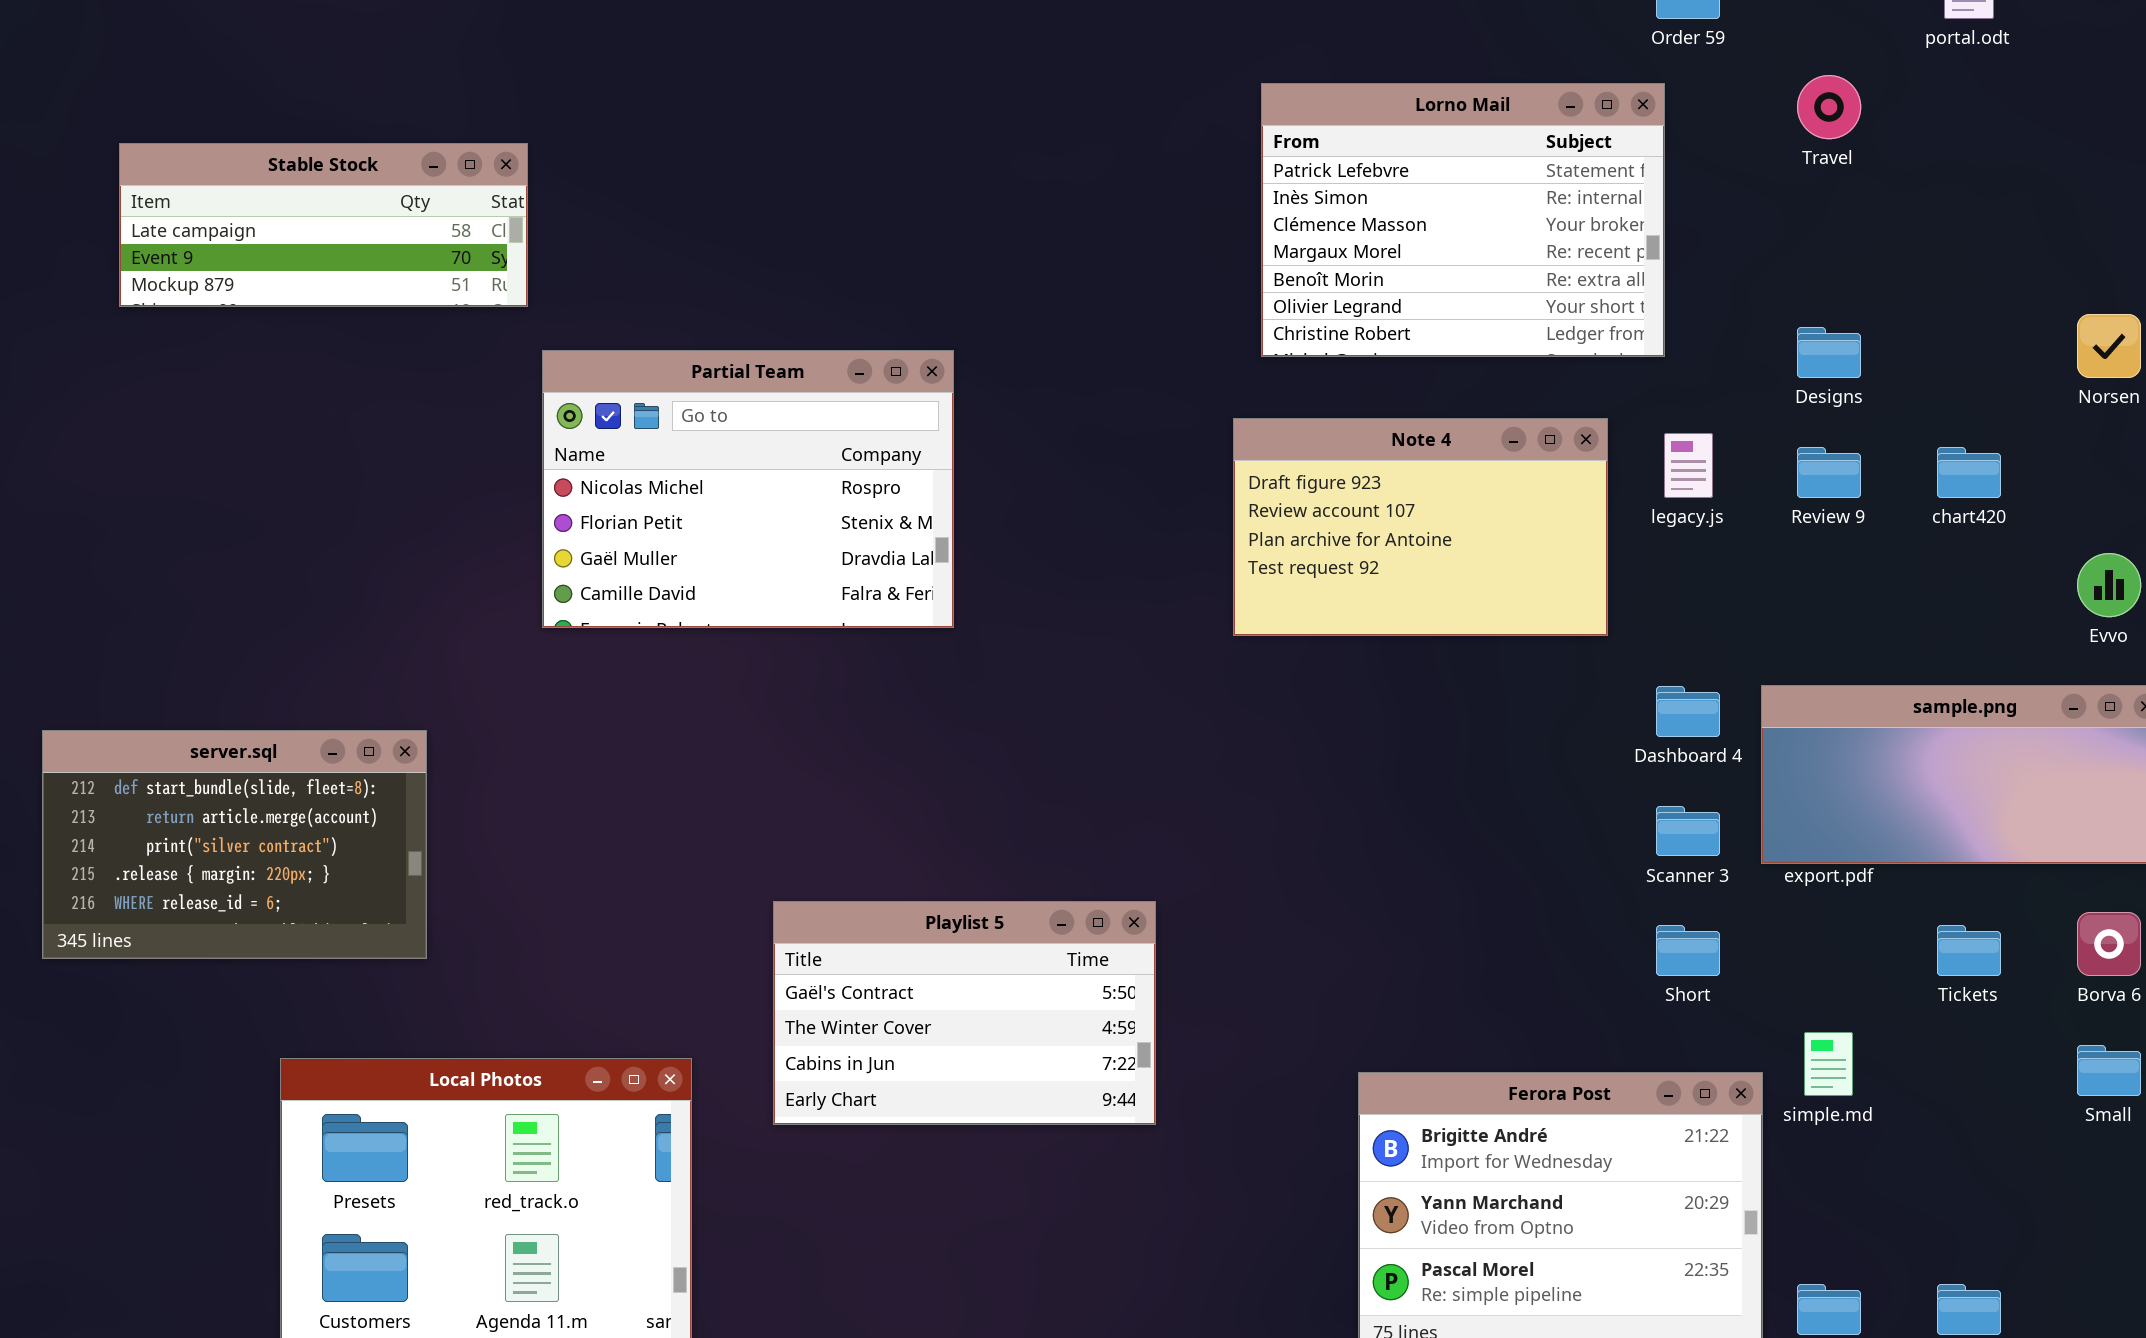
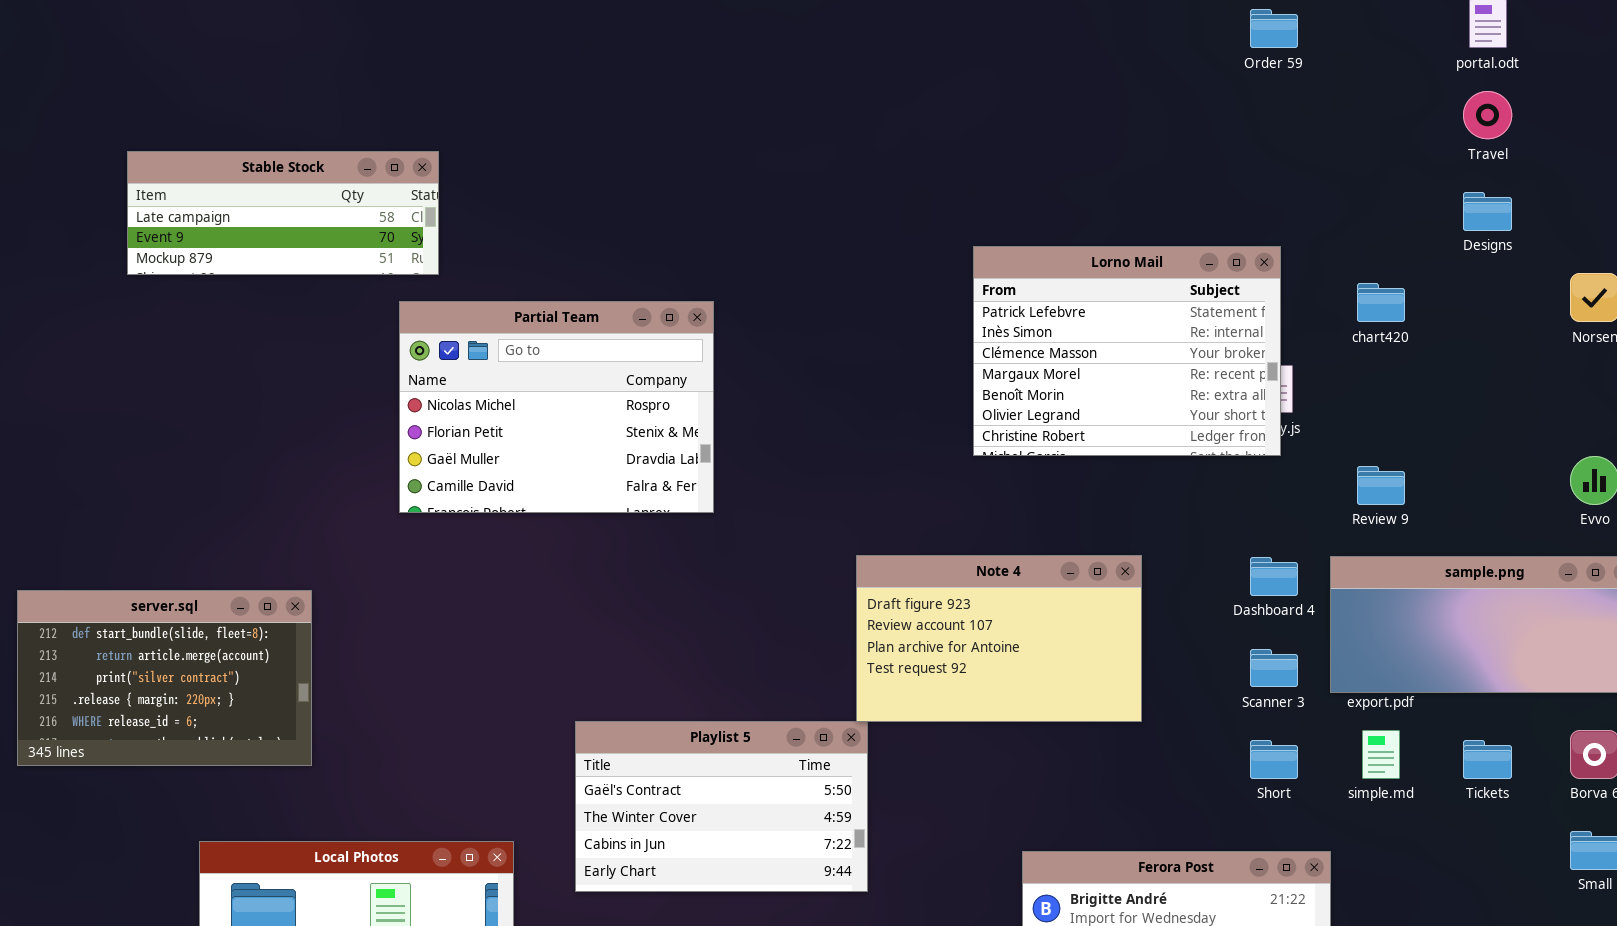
Travel: [1797,75,1861,139] -> [1463,91,1512,139], moved
Lorno Mail: [1261,83,1665,357] -> [973,246,1281,456], moved
Stable Stock: [119,143,528,307] -> [127,151,439,275], moved
Designs: [1797,327,1861,378] -> [1463,192,1512,231], moved
Note 4: [1233,418,1608,636] -> [856,555,1142,722], moved
Review 9: [1797,447,1861,498] -> [1357,466,1405,505], moved
chart420: [1937,447,2001,498] -> [1357,283,1405,322], moved
simple.md: [1804,1032,1853,1096] -> [1362,730,1400,779], moved

